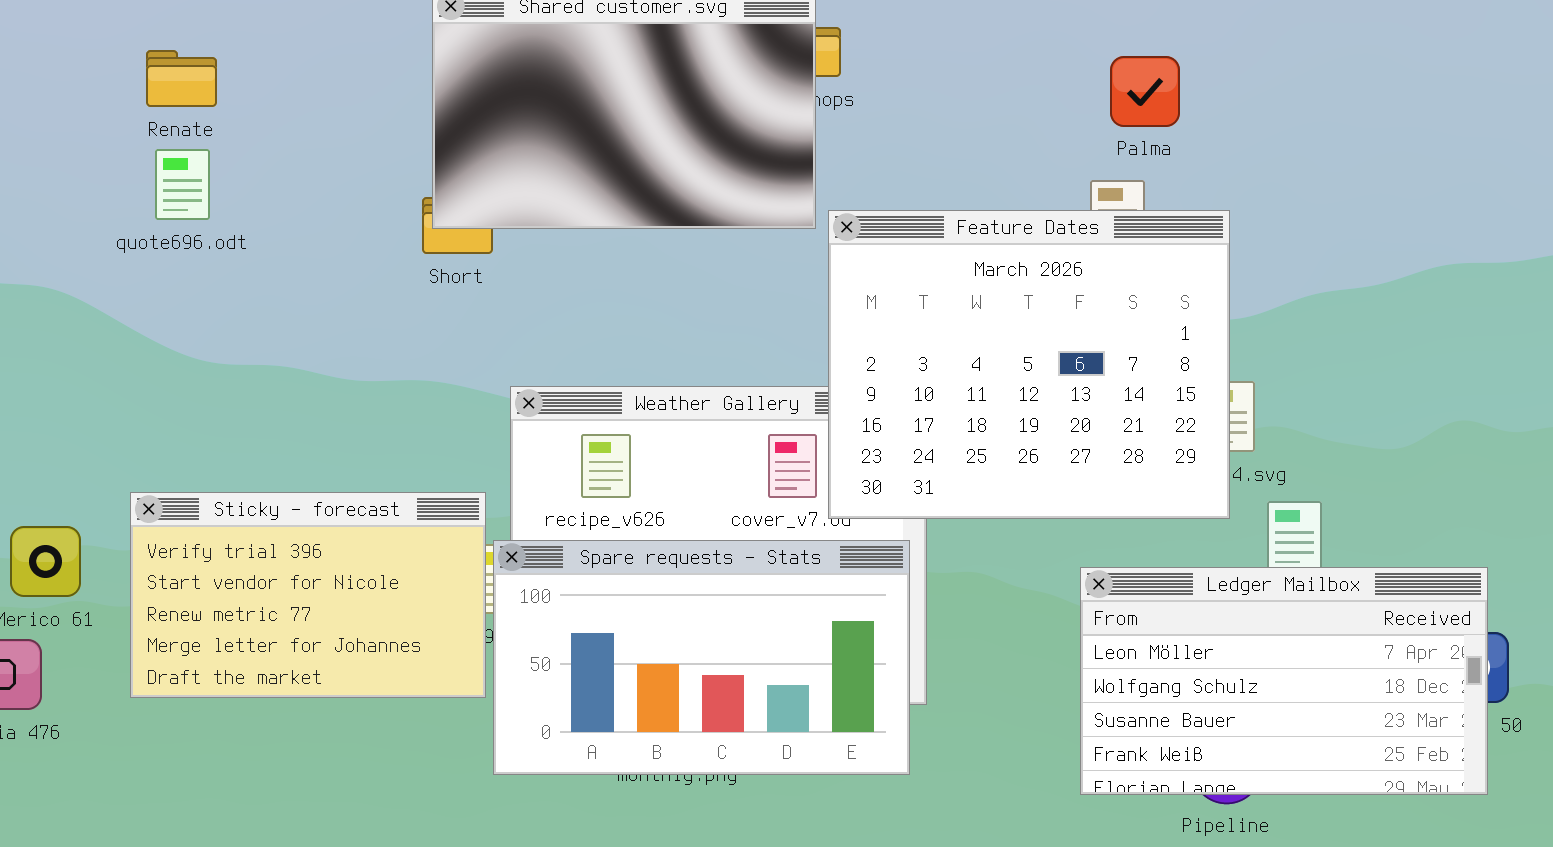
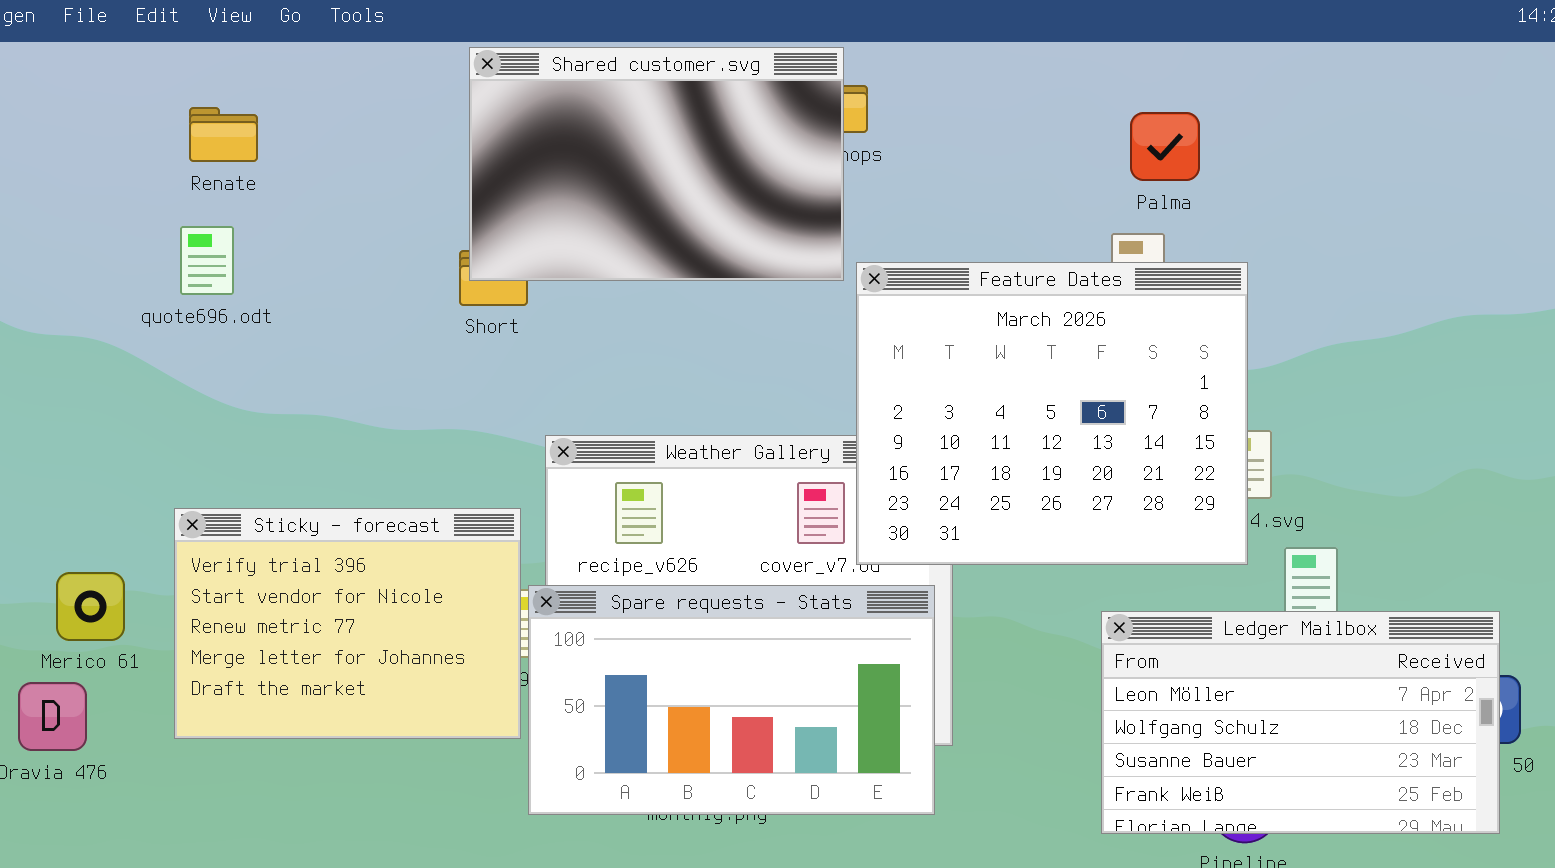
quote696.odt: [155,149,210,220] -> [180,226,234,295], moved
Sticky - forecast: [130,492,486,698] -> [174,508,521,739], resized

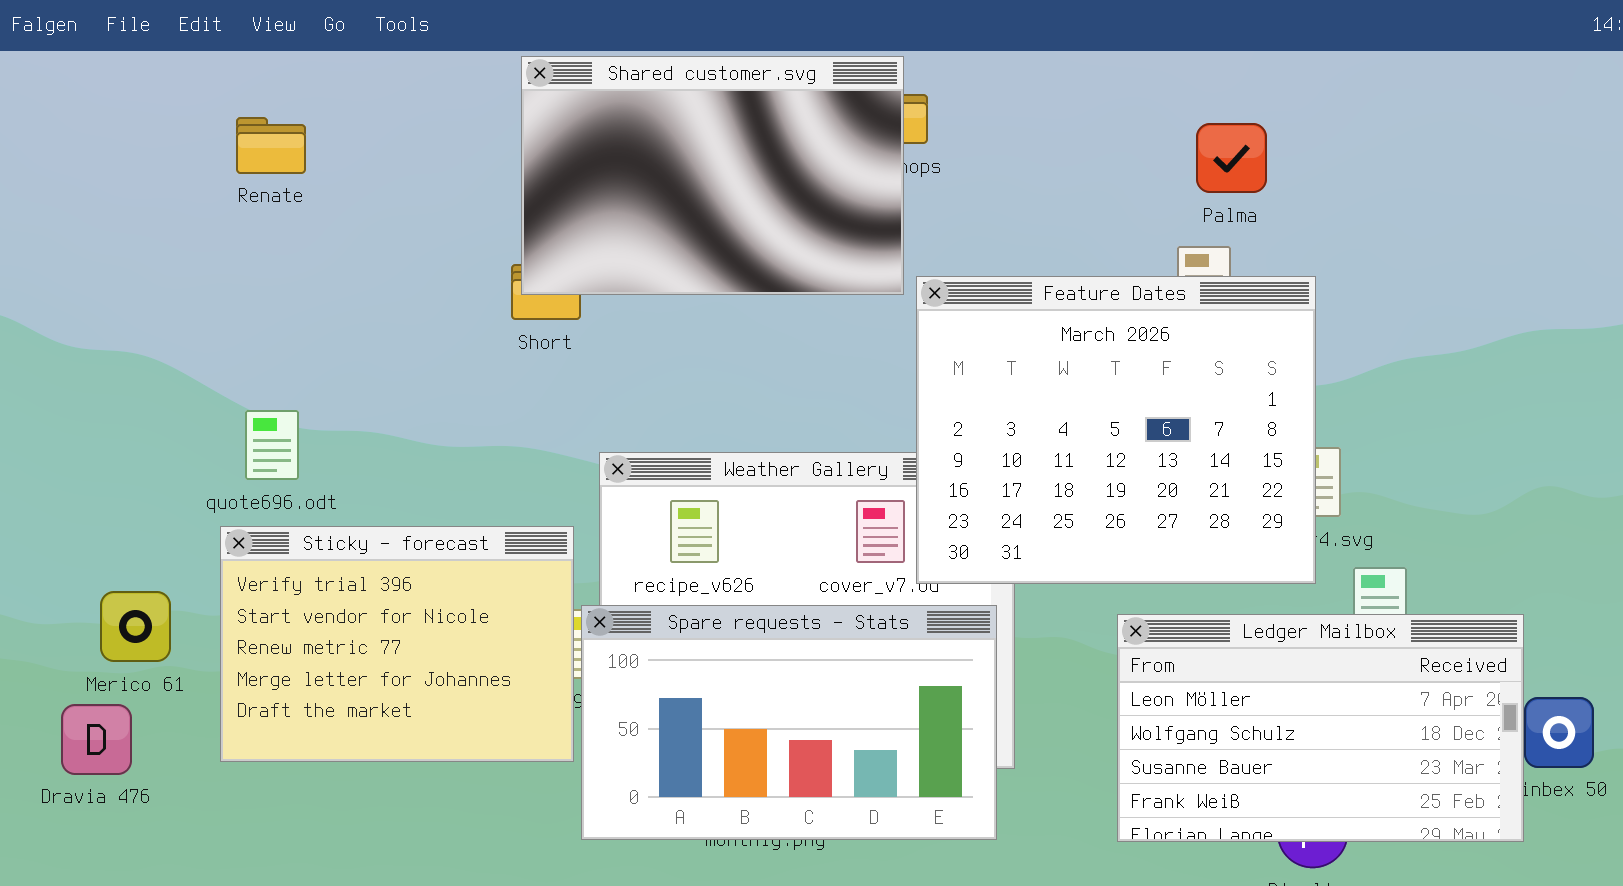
quote696.odt: [180,226,234,295] -> [245,410,299,480], moved
Ledger Mailbox: [1101,611,1500,834] -> [1117,614,1524,842], moved

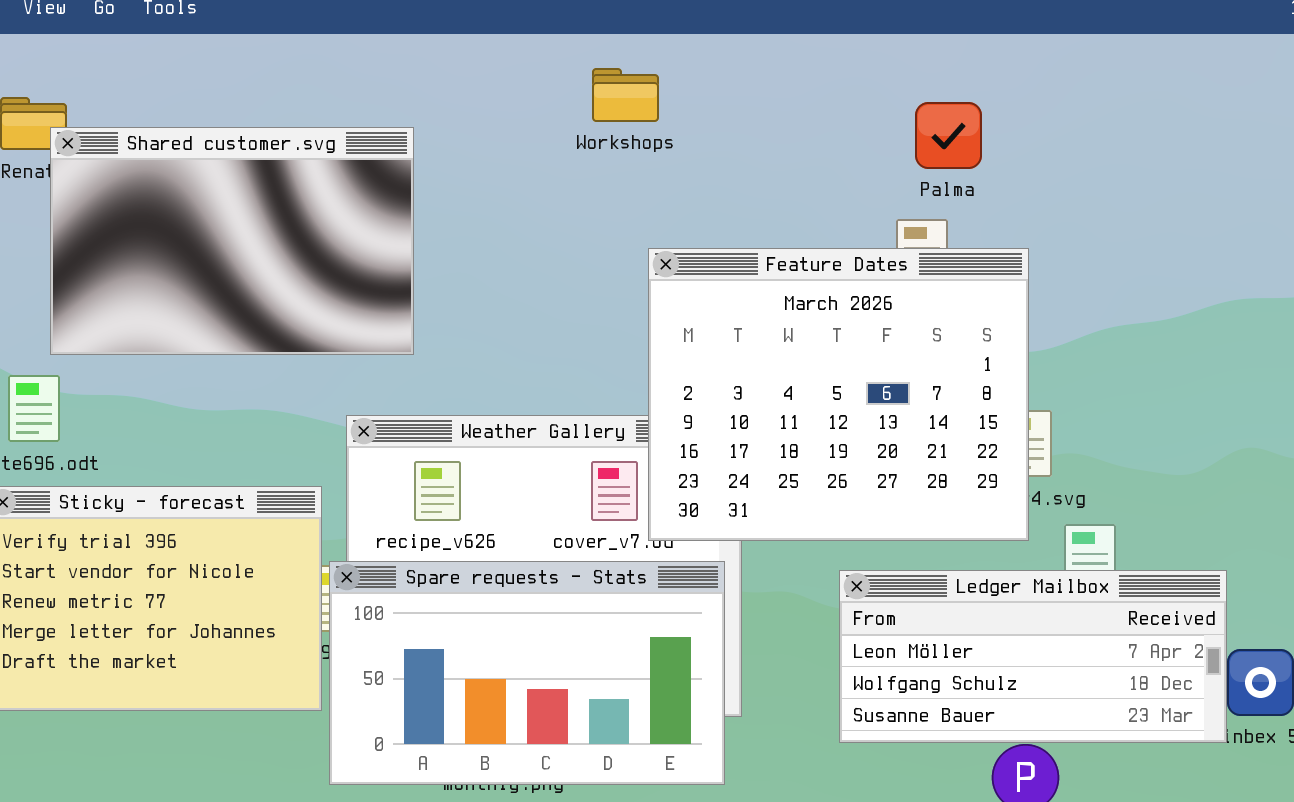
Shared customer.svg: [521,56,904,295] -> [50,127,414,355], moved
Ledger Mailbox: [1117,614,1524,842] -> [839,570,1227,743], resized

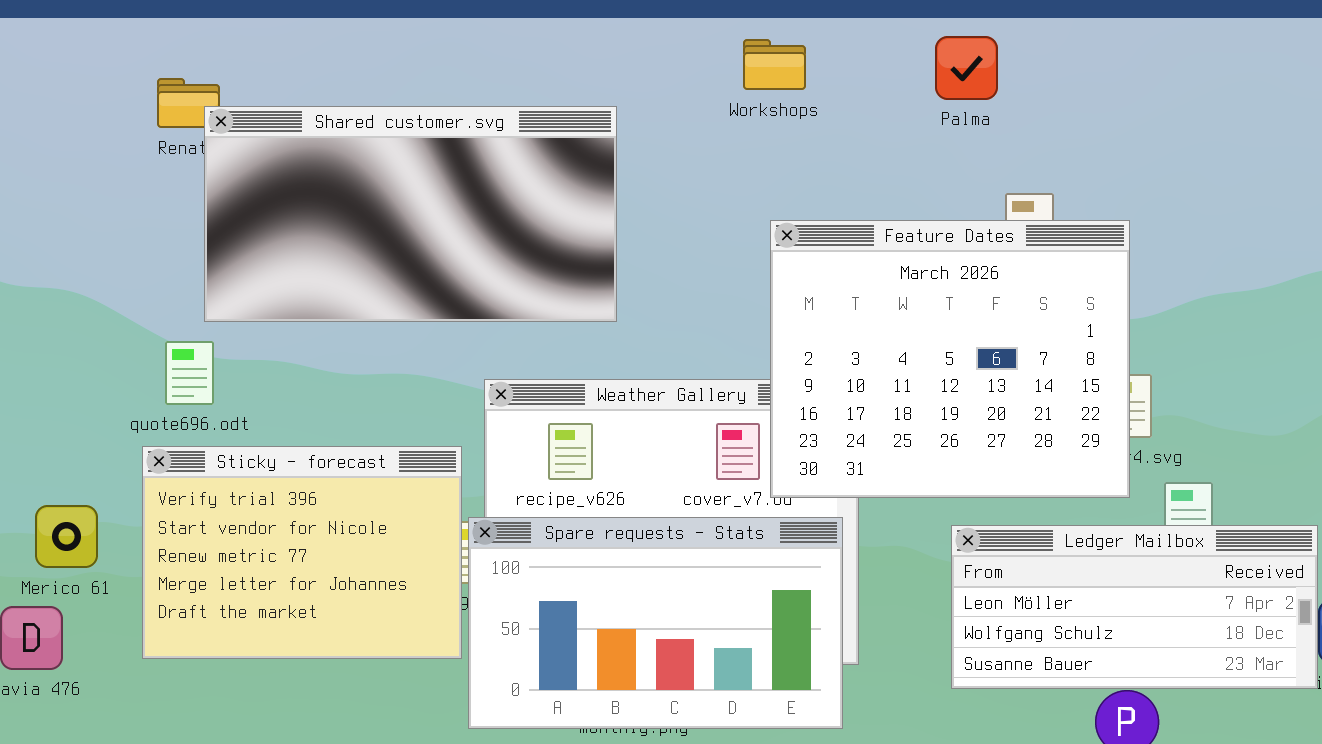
Workshops: [592,68,659,122] -> [743,39,806,90], moved
Palma: [915,102,982,169] -> [935,36,998,100], moved
Shared customer.svg: [50,127,414,355] -> [204,106,617,322], resized

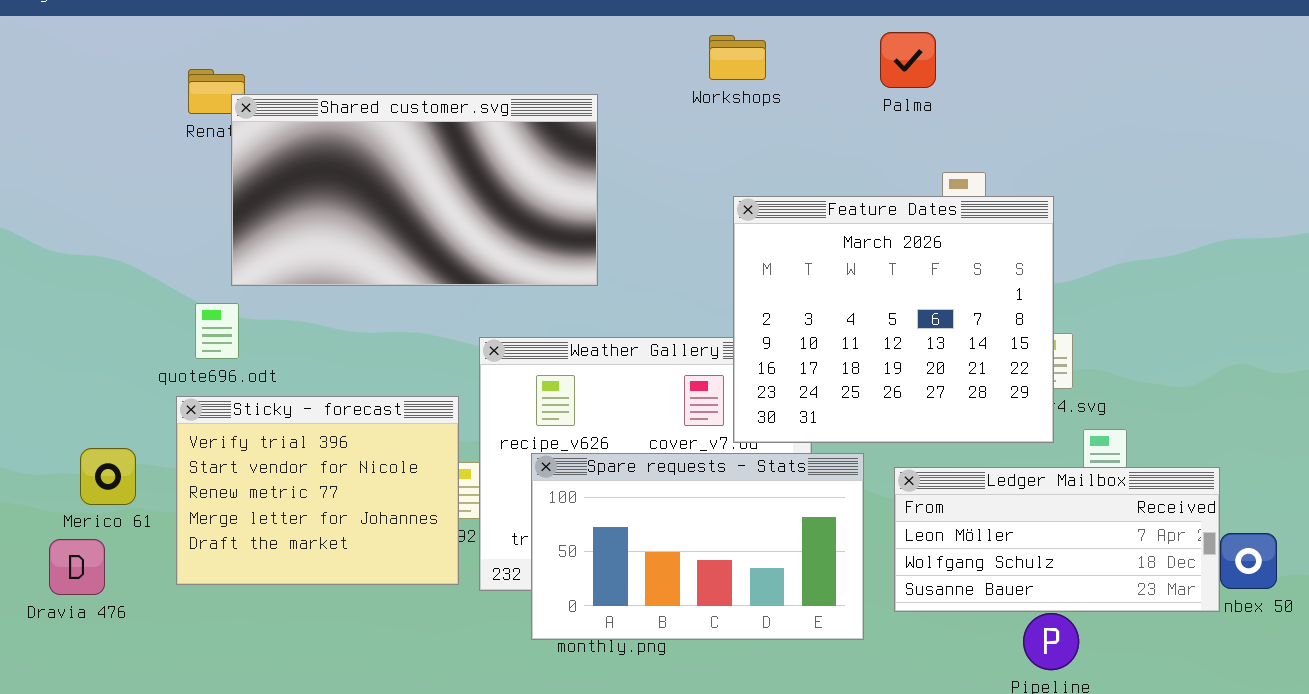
Spare requests - Stats: [468,517,843,729] -> [531,453,864,640], moved

